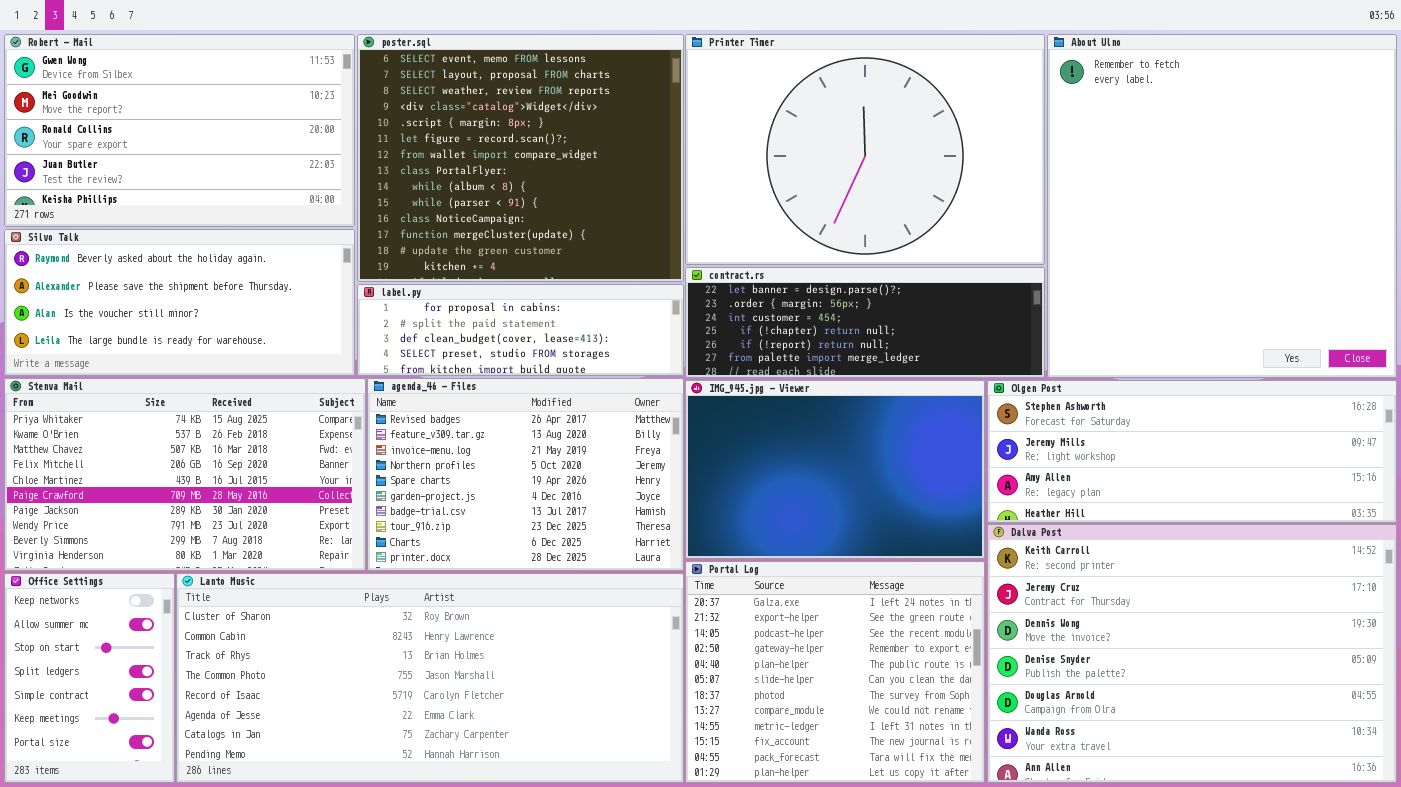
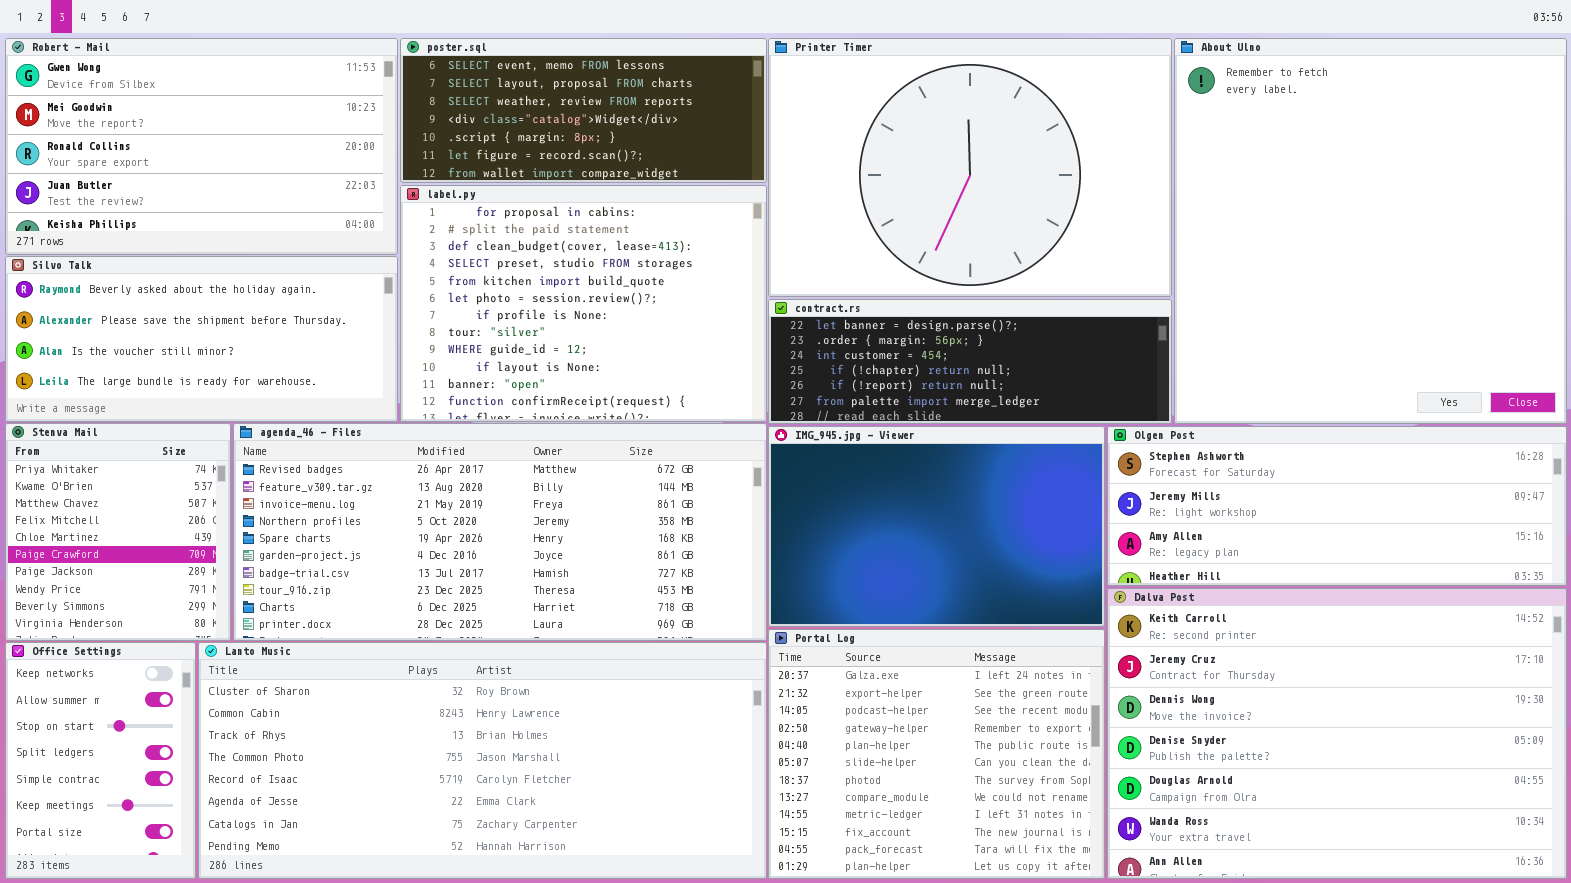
poster.sql: [357,34,684,282] -> [400,38,767,183], resized
label.py: [357,284,684,376] -> [400,185,767,422], resized
Stenva Mail: [4,378,366,571] -> [5,423,231,641], resized
agenda_46 - Files: [367,378,684,571] -> [233,423,767,641], resized

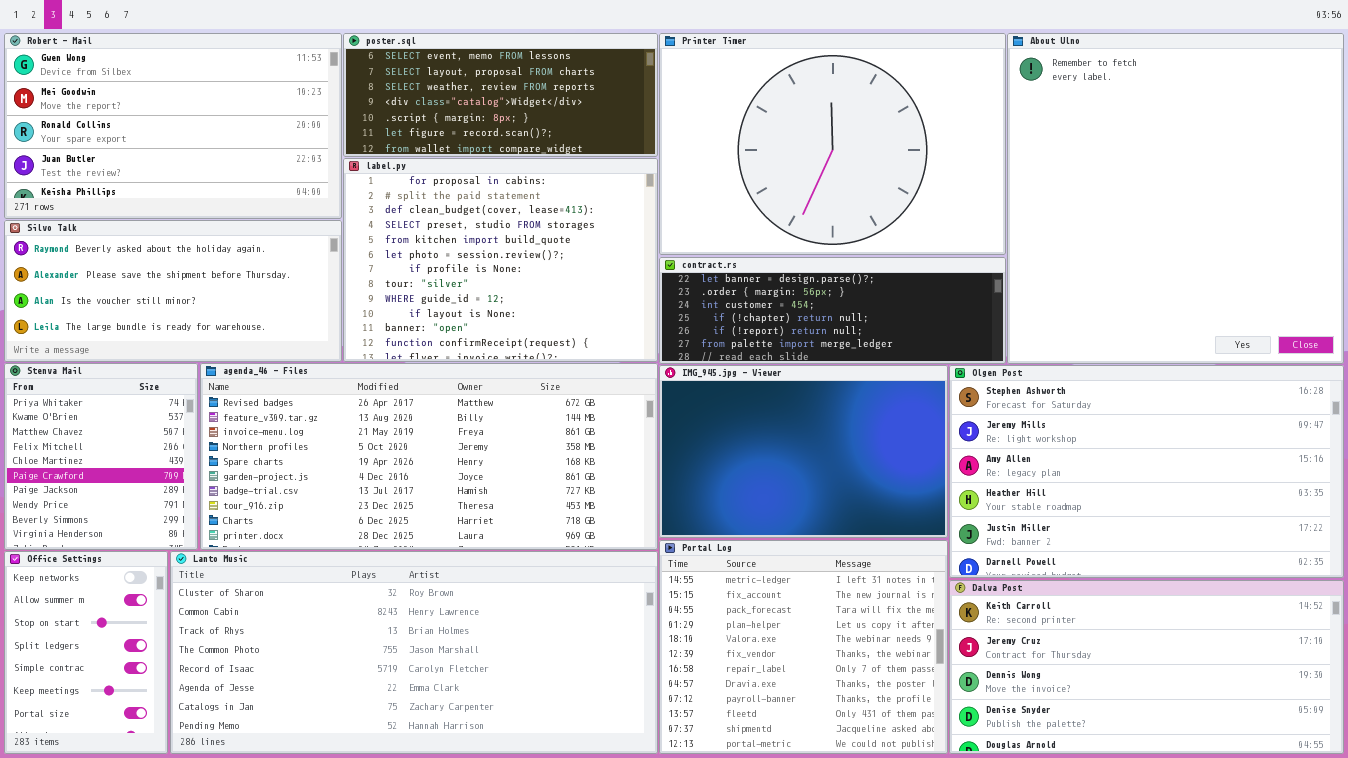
Olgen Post: [1107,426,1567,586] -> [949,365,1344,578], resized
Dalva Post: [1107,588,1567,879] -> [949,580,1344,754], resized
Portal Log: [768,629,1105,879] -> [659,540,948,754], scrolled down 8 rows

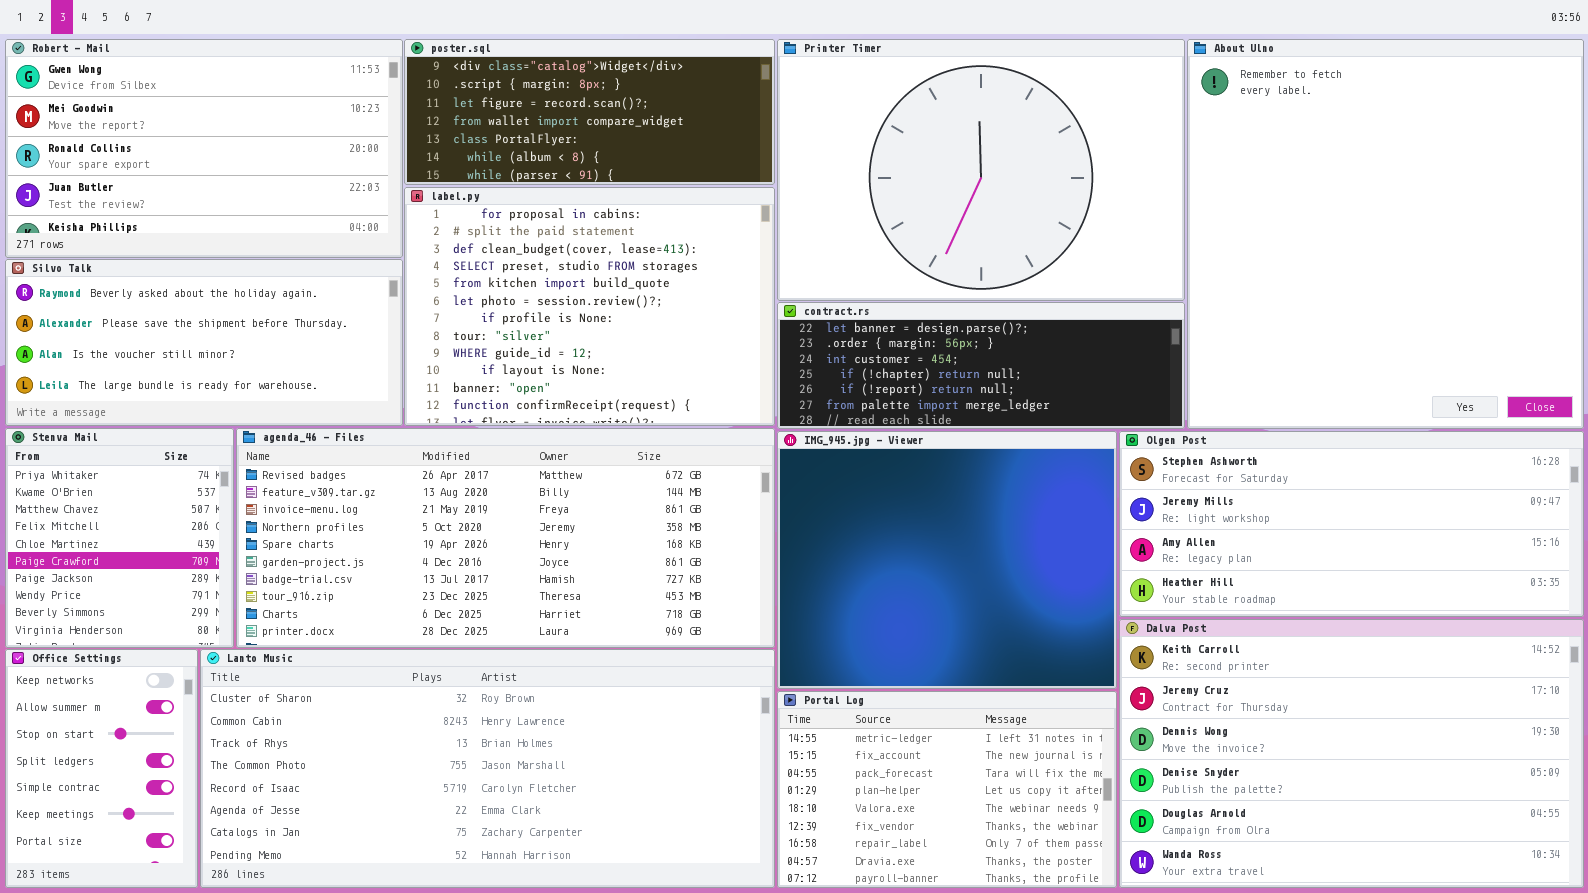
poster.sql: [343,33,658,157] -> [404,39,775,185], scrolled down 3 rows
IMG_945.jpg - Viewer: [659,365,948,538] -> [777,431,1117,689], resized
Olgen Post: [949,365,1344,578] -> [1119,431,1584,617], resized
Portal Log: [659,540,948,754] -> [777,691,1117,888], resized
Dalva Post: [949,580,1344,754] -> [1119,619,1584,888], resized

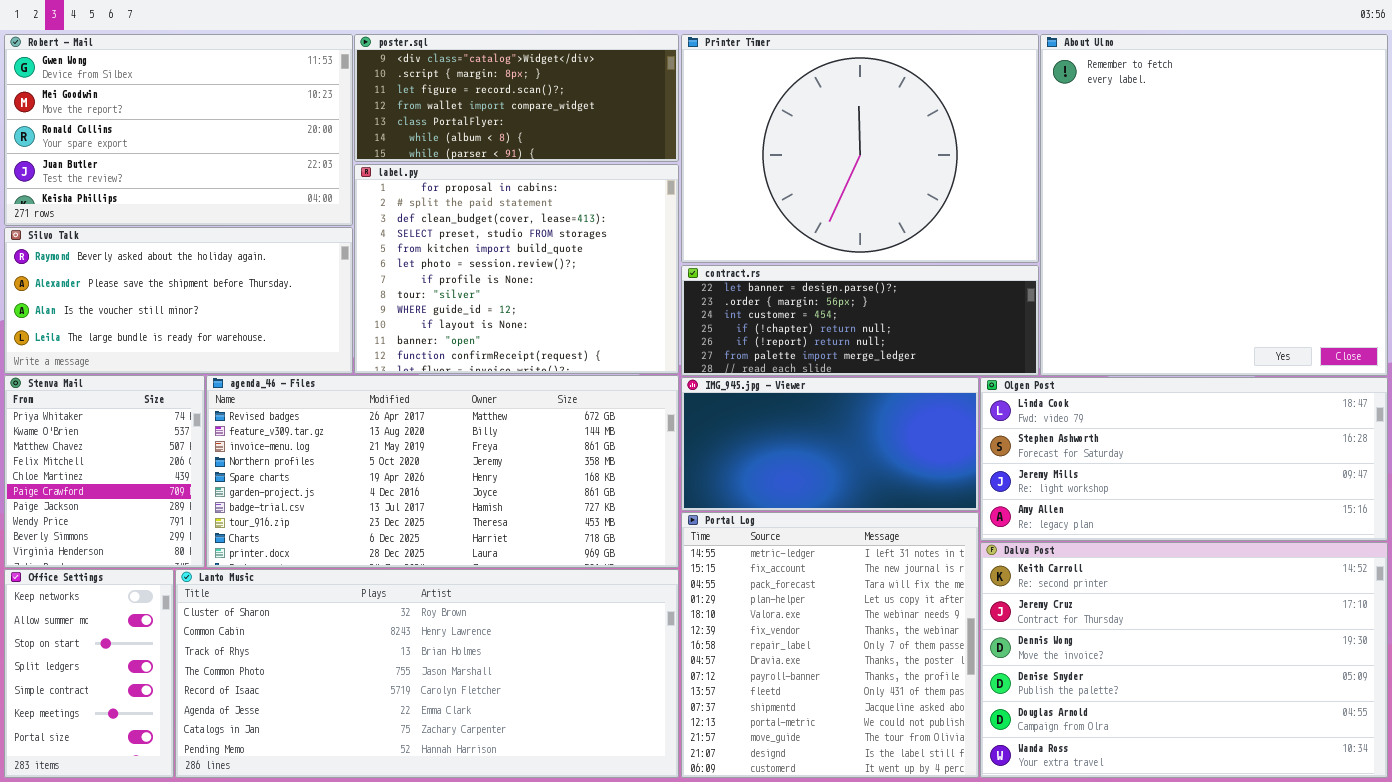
IMG_945.jpg - Viewer: [777,431,1117,689] -> [681,377,979,511], resized
Olgen Post: [1119,431,1584,617] -> [980,377,1388,541], scrolled up 1 row
Portal Log: [777,691,1117,888] -> [681,512,979,778], resized

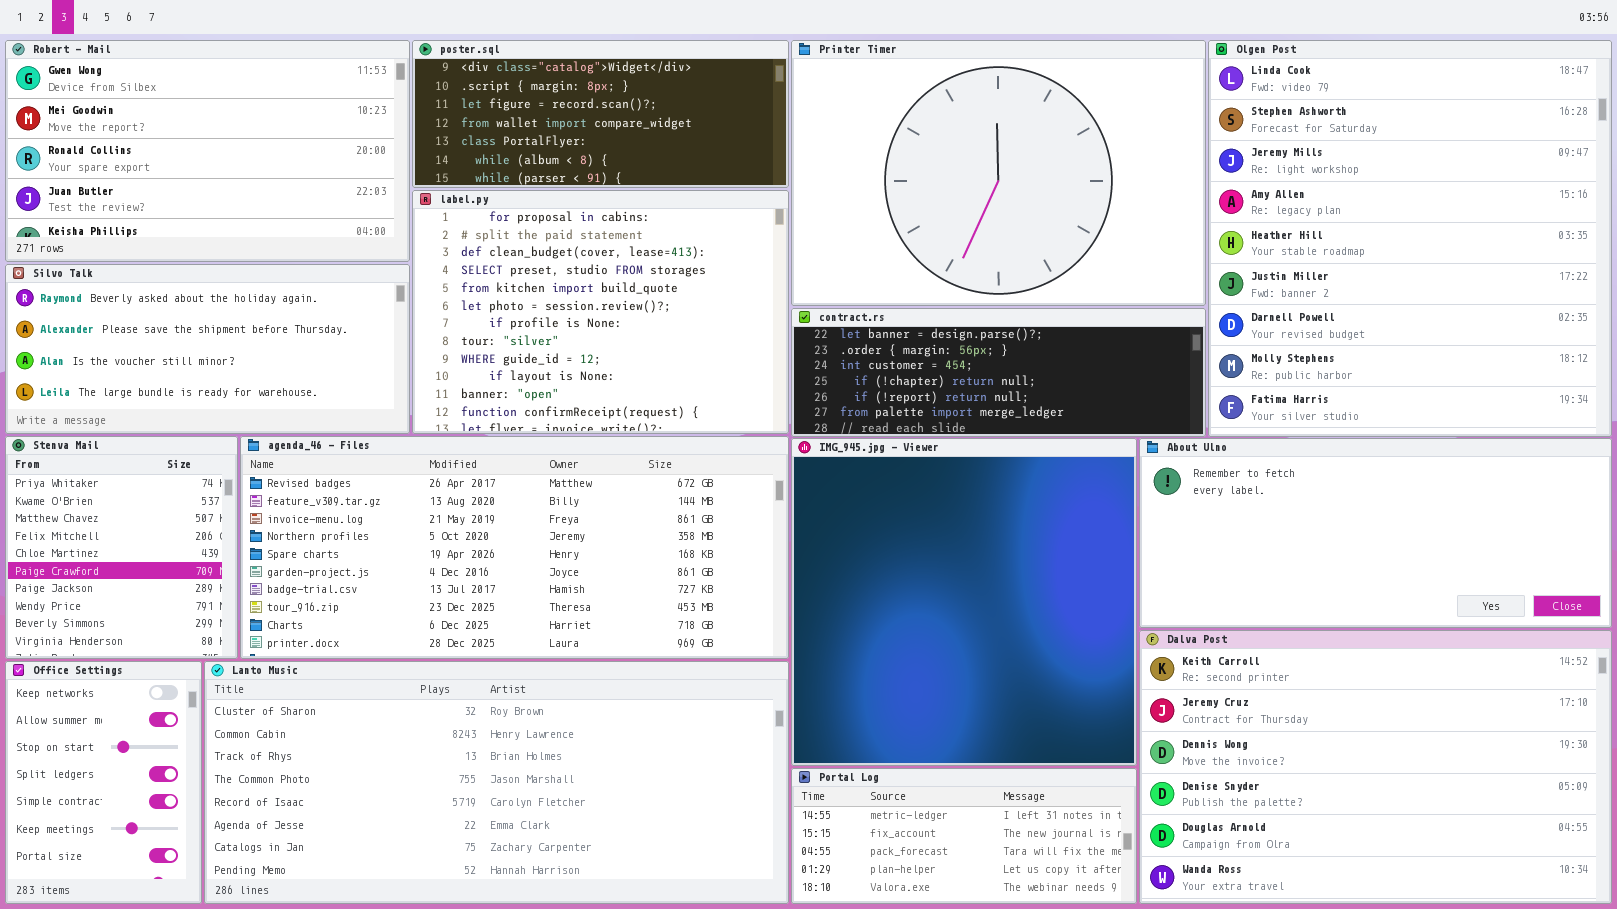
About Ulno: [1040,34,1388,376] -> [1139,438,1612,628], moved, resized
IMG_945.jpg - Viewer: [681,377,979,511] -> [791,438,1137,766], resized
Olgen Post: [980,377,1388,541] -> [1208,40,1612,437], moved, resized
Portal Log: [681,512,979,778] -> [791,768,1137,904], resized

